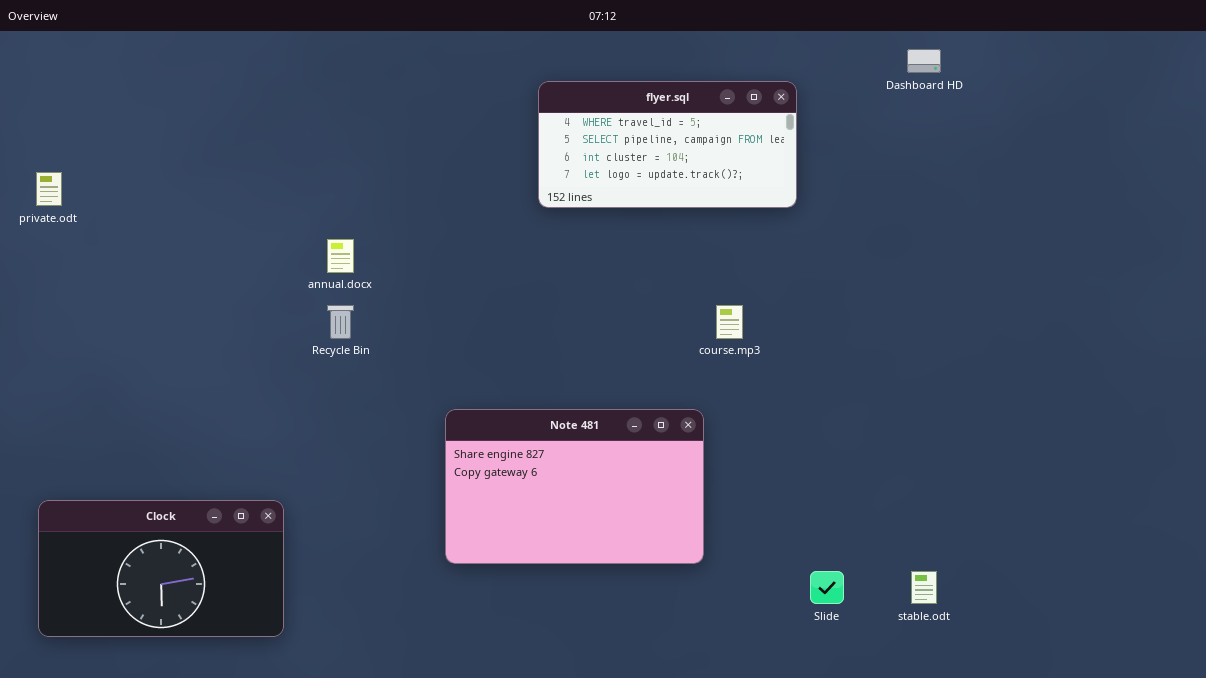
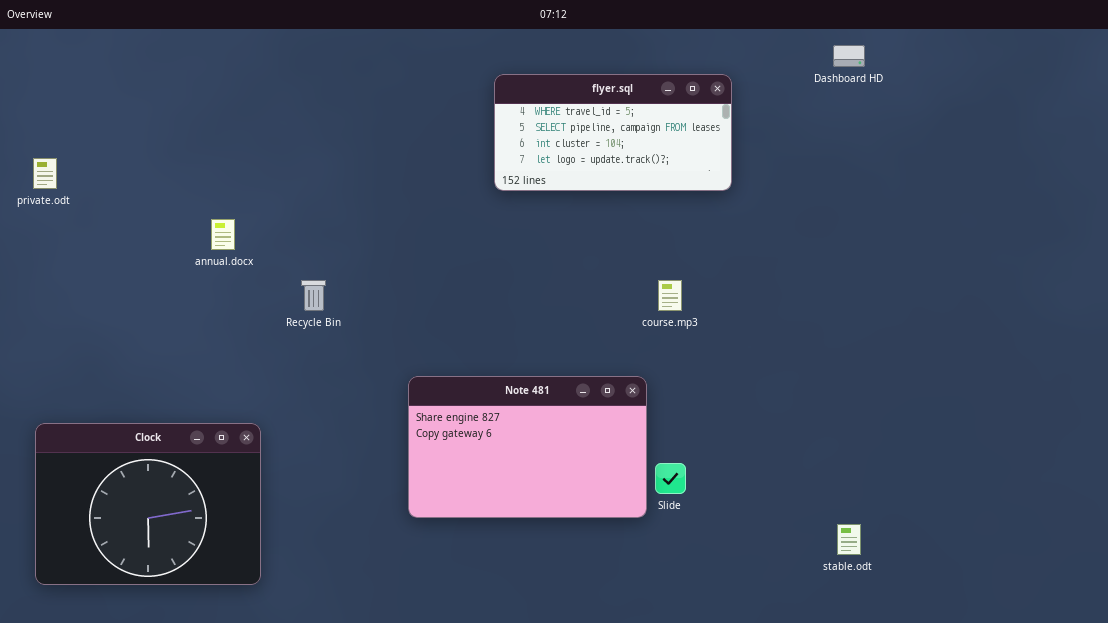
annual.docx: [327,239,354,273] -> [211,219,235,250], moved
Clock: [38,500,284,637] -> [35,423,261,585], resized
Slide: [810,571,844,604] -> [655,463,686,494], moved

